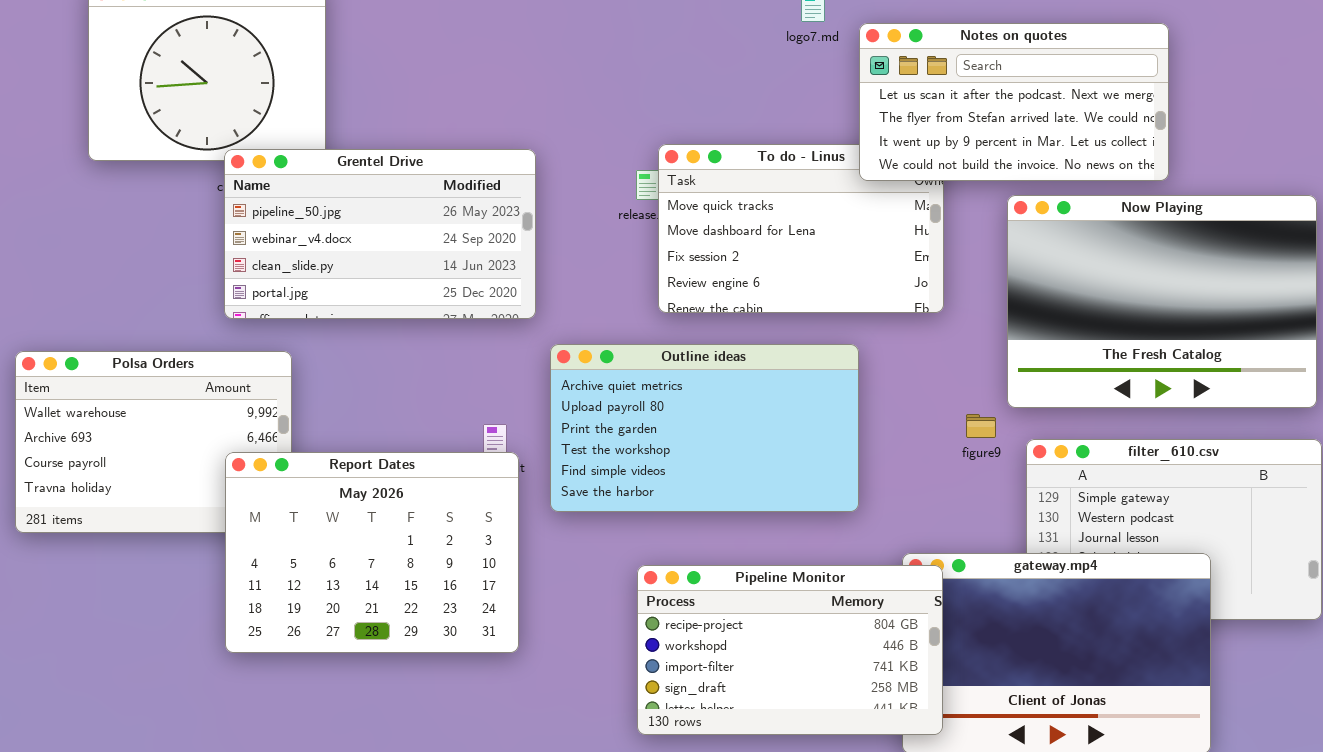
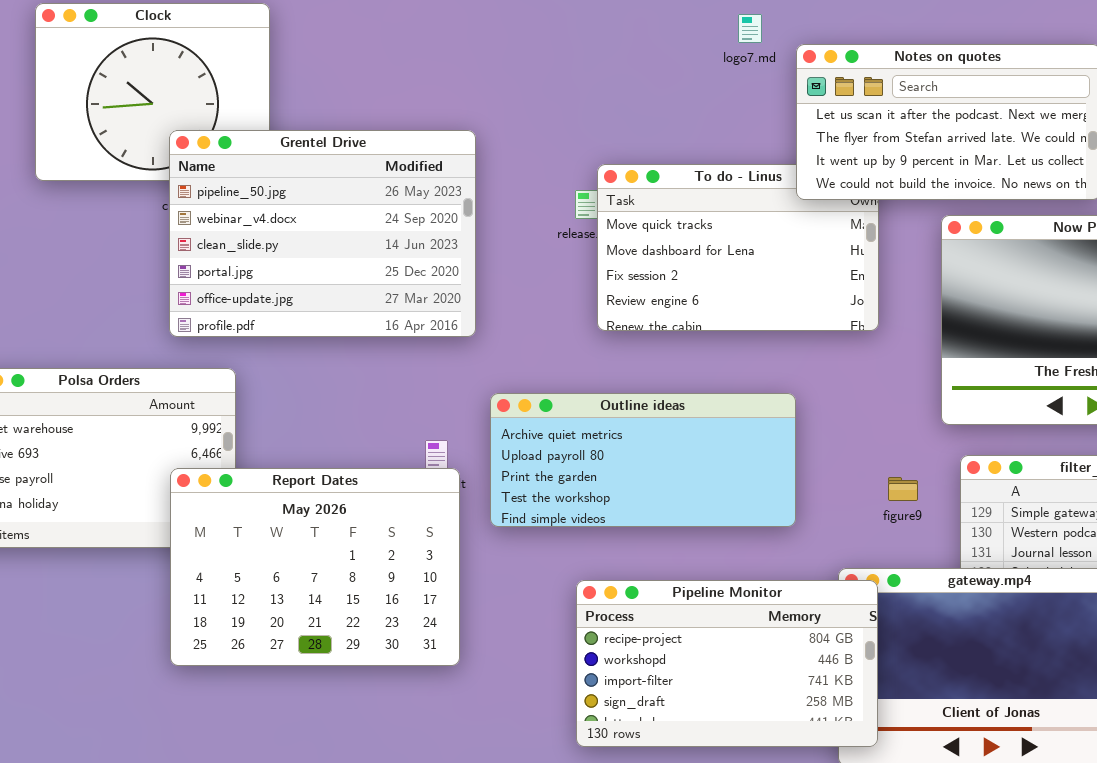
Grentel Drive: [224,149,536,319] -> [169,130,476,337], resized
Outline ideas: [550,344,859,512] -> [490,393,796,527], resized
figure9: [966,414,996,438] -> [888,477,918,501], moved

